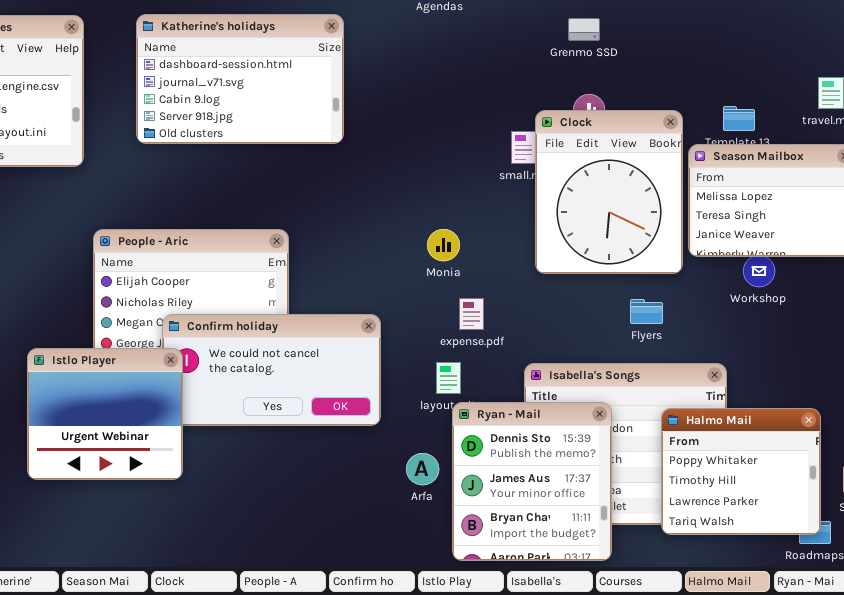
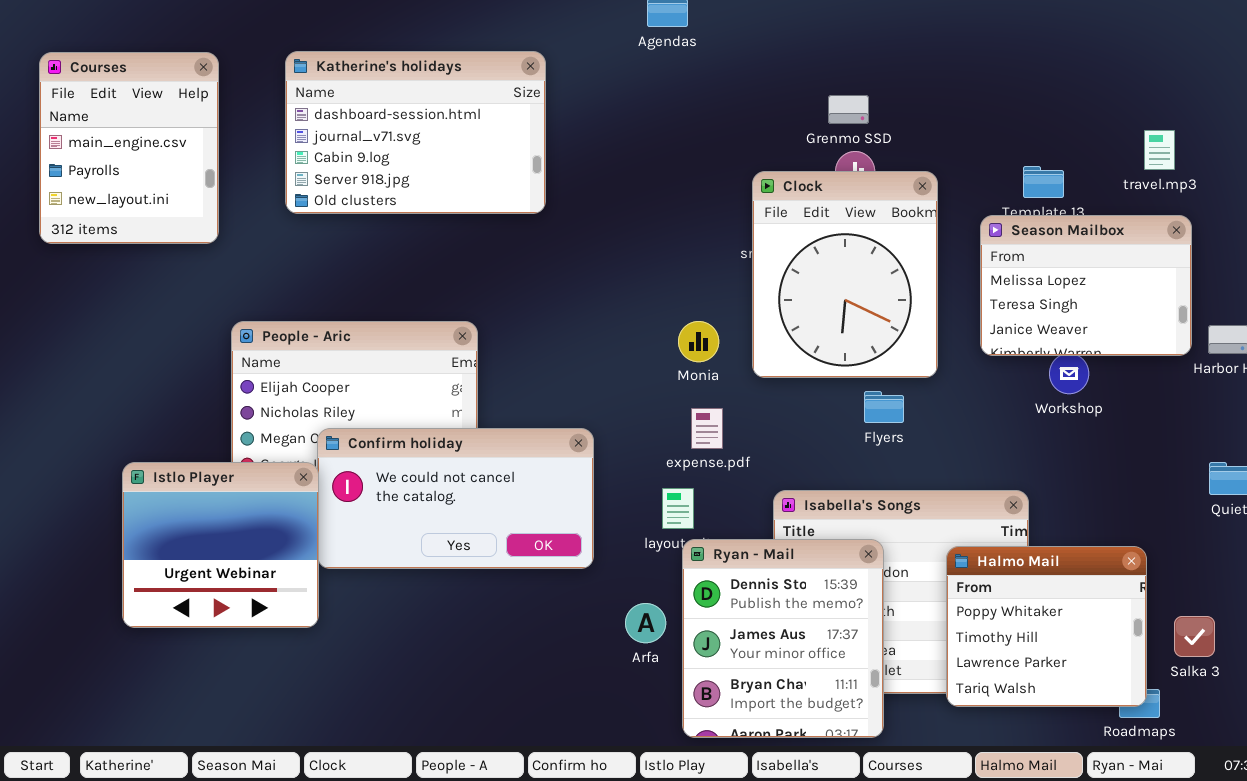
Grenmo SSD: [568,18,600,41] -> [828,95,869,124], moved
Clock: [535,110,683,274] -> [752,171,938,378], moved
Monia: [427,229,460,261] -> [678,321,719,362], moved
Flyers: [630,299,663,324] -> [864,391,904,423], moved
Istlo Player: [27,348,183,480] -> [122,462,319,628], moved

